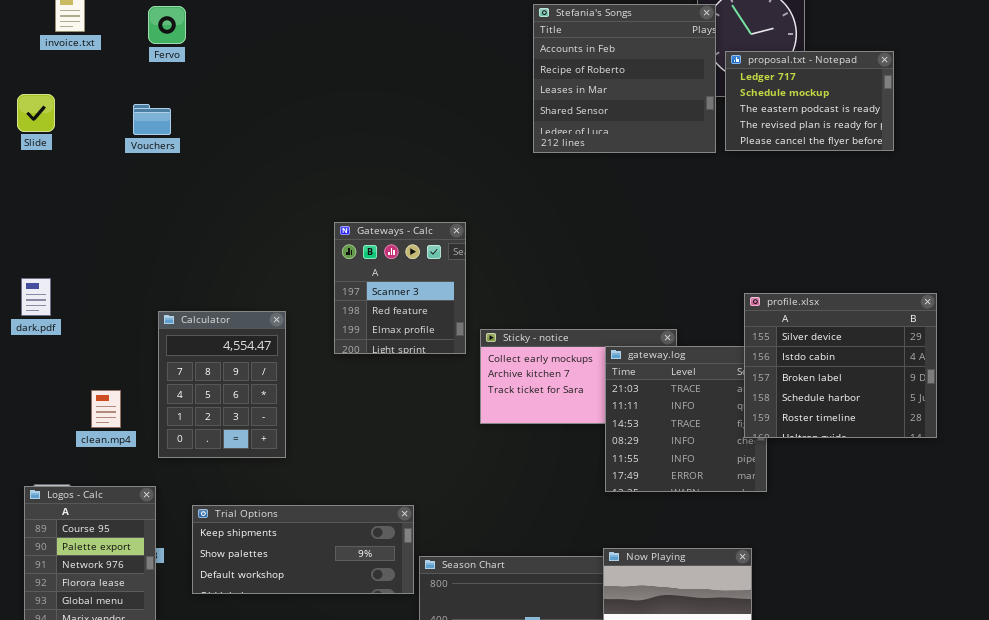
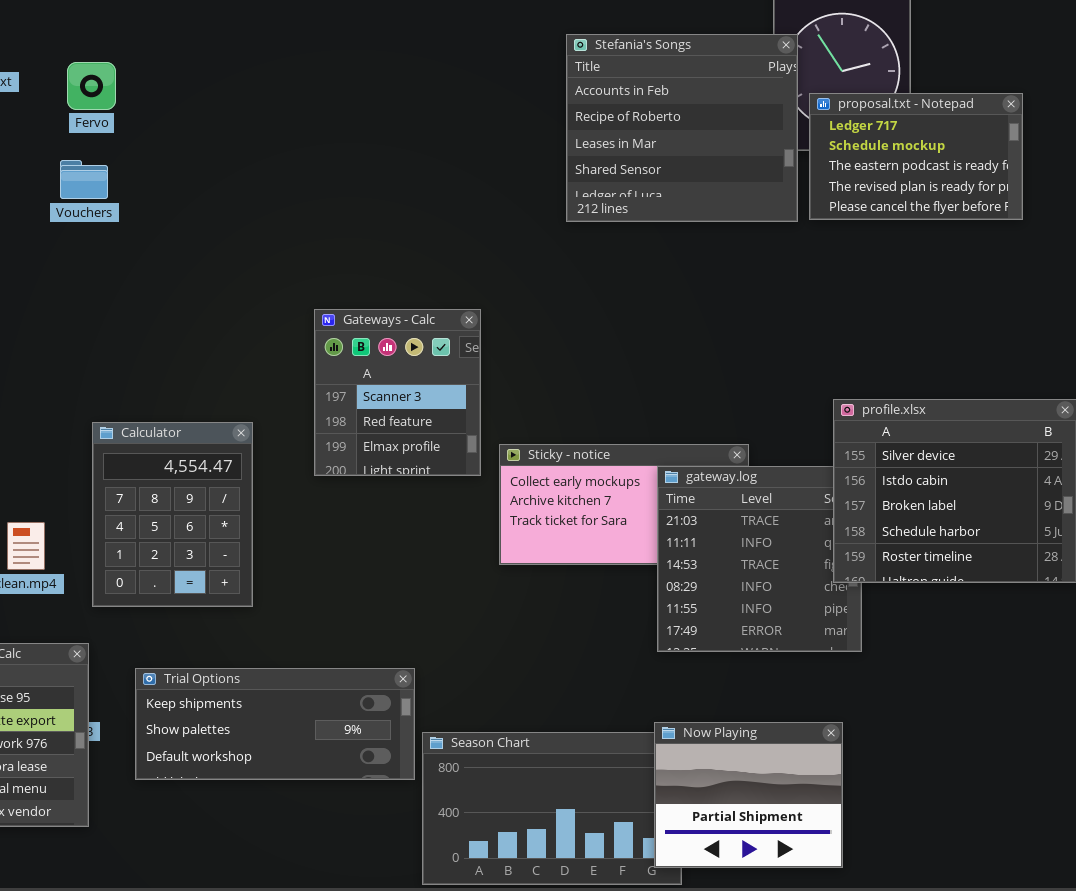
Fervo: [148,6,186,44] -> [67,62,116,110], moved

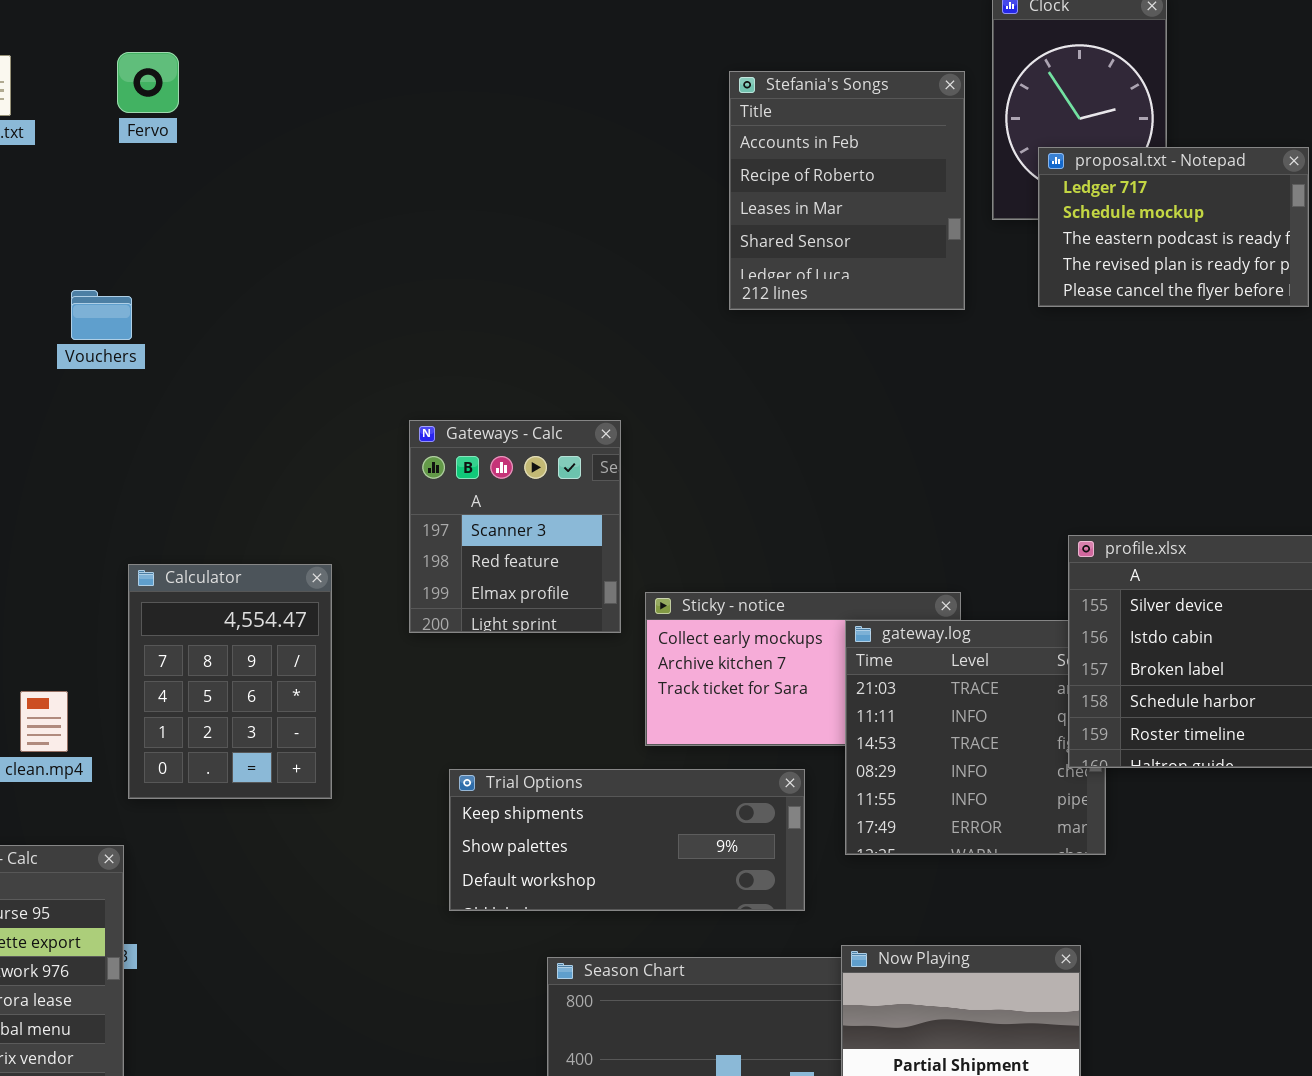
Stefania's Songs: [566,34,798,222] -> [729,71,965,310], resized
Fervo: [67,62,116,110] -> [117,52,179,113], moved
Vouchers: [60,160,108,199] -> [71,290,132,340], moved
Trial Options: [135,668,415,780] -> [449,769,805,911], moved

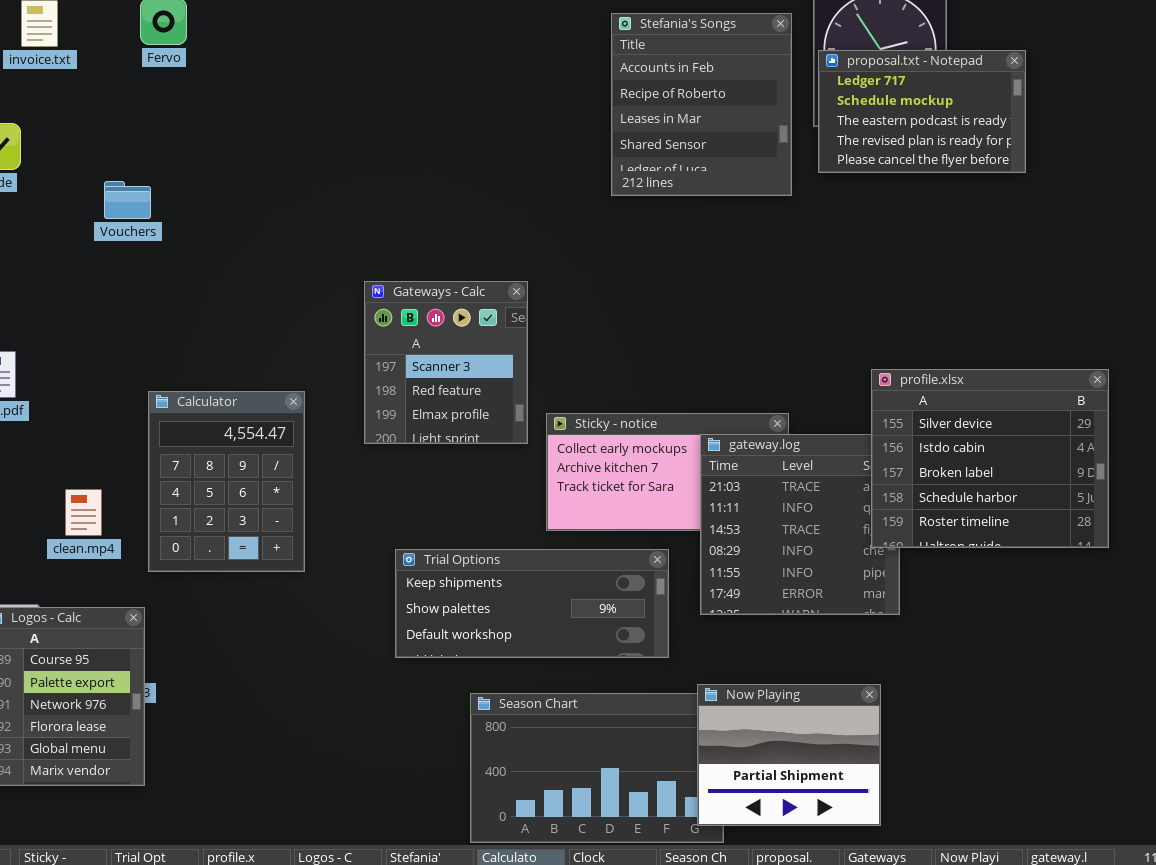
proposal.txt - Notepad: [1038,147,1309,307] -> [818,50,1026,173], moved

